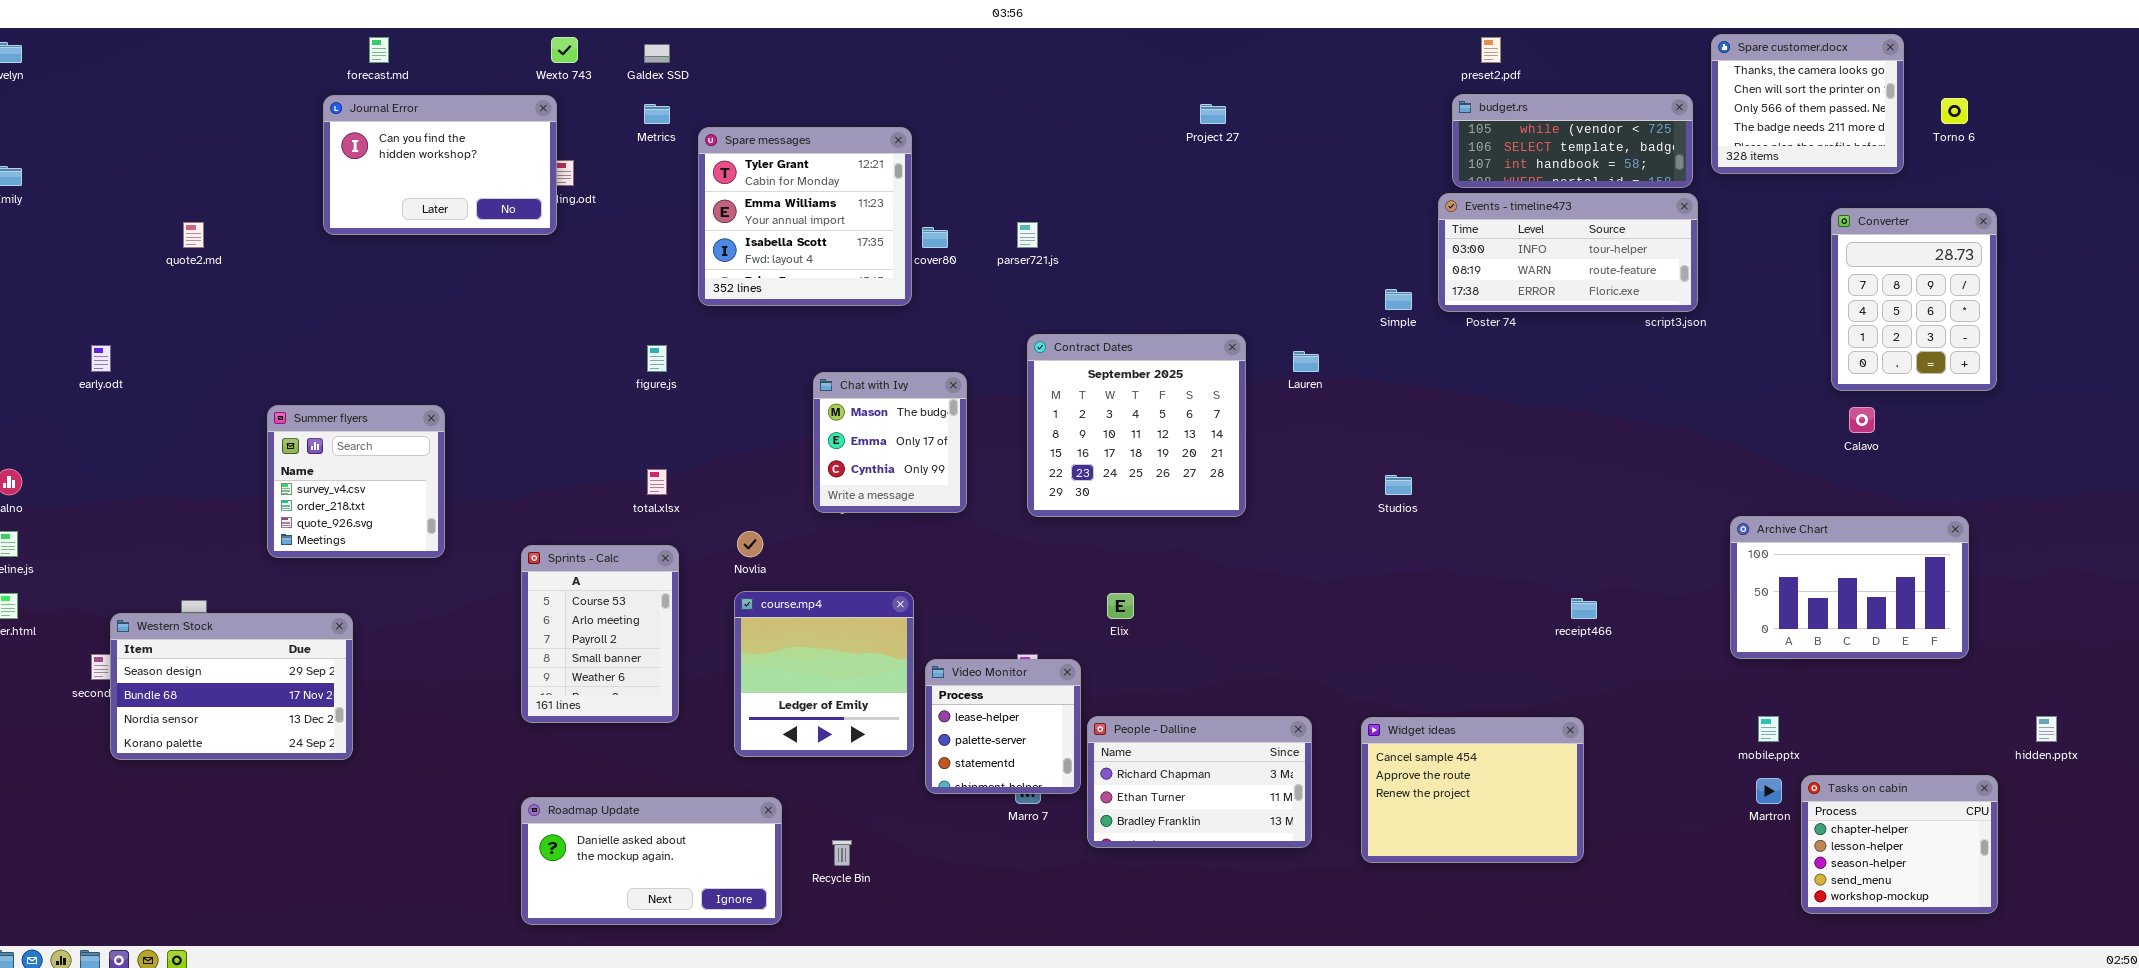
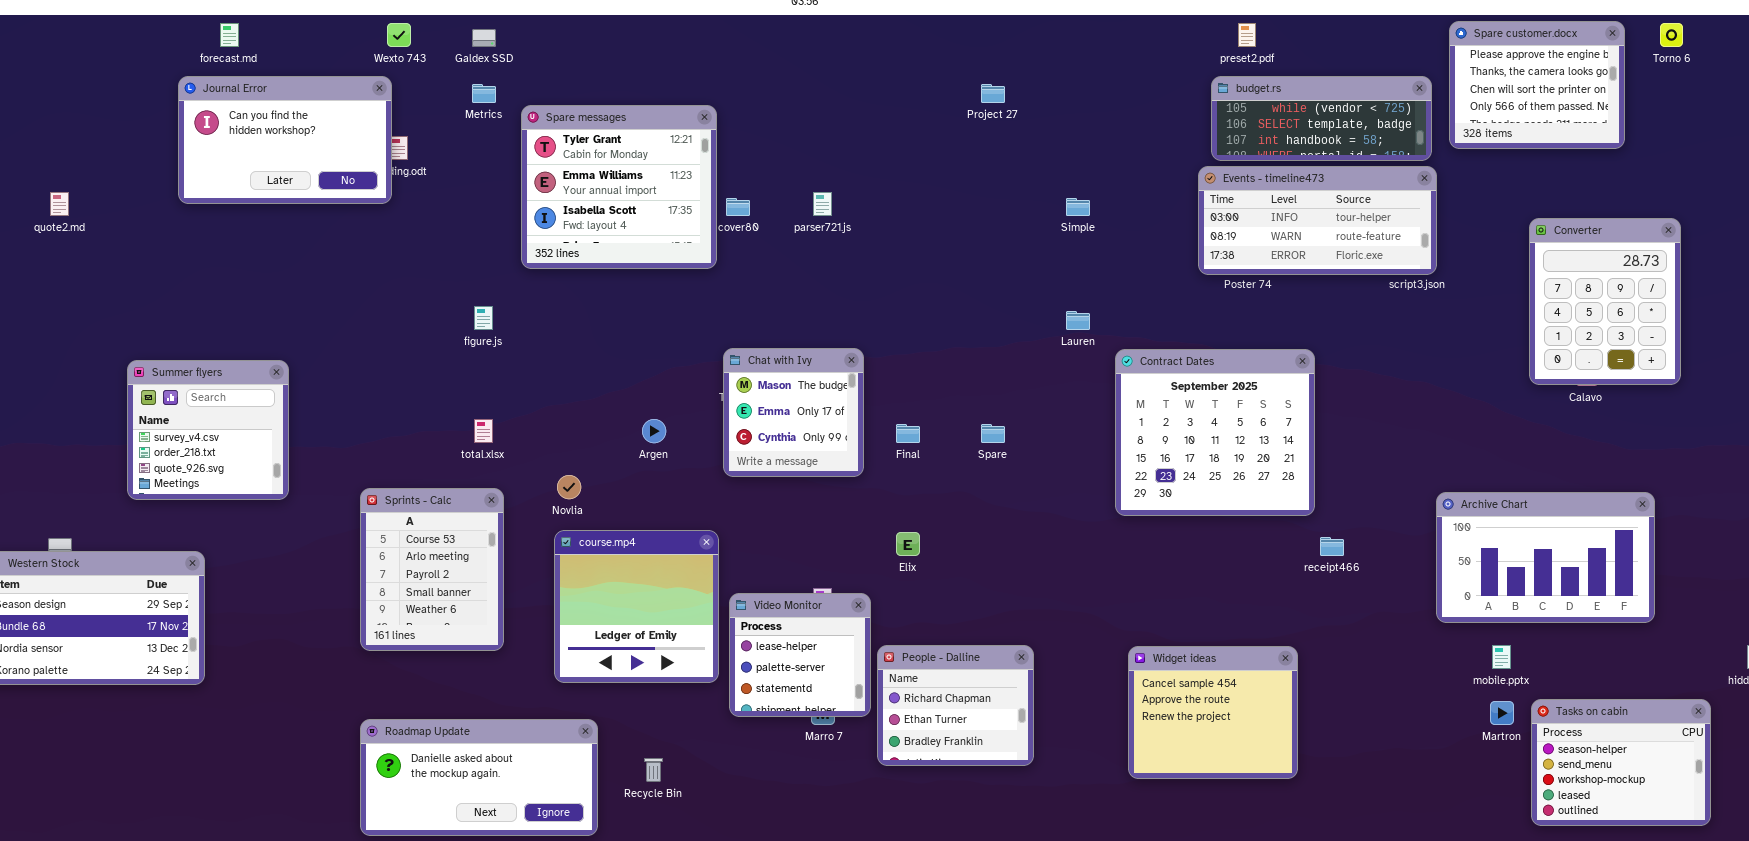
Spare customer.docx: [1711,34,1904,174] -> [1449,21,1625,149], scrolled up 1 row
Torno 6: [1941,98,1968,124] -> [1660,23,1683,47], moved
Converter: [1831,208,1997,391] -> [1529,218,1681,385], moved
Simple: [1385,289,1412,310] -> [1066,198,1090,216], moved
Contract Dates: [1027,334,1246,517] -> [1115,349,1315,516], moved
Chat with Ivy: [813,372,967,513] -> [723,348,864,477], moved
Archive Chart: [1730,516,1969,659] -> [1436,492,1655,623], moved
People - Dalline: [1087,716,1312,848] -> [877,645,1034,766], resized
Widget ideas: [1361,717,1584,863] -> [1128,646,1298,779], resized
Tasks on cabin: [1801,775,1998,914] -> [1531,699,1711,826], scrolled down 2 rows

